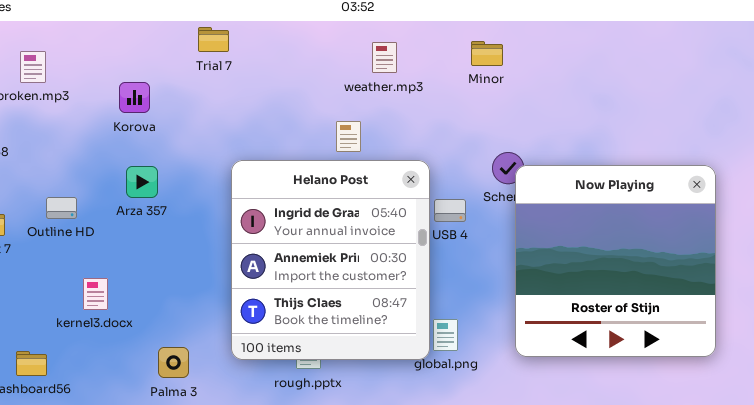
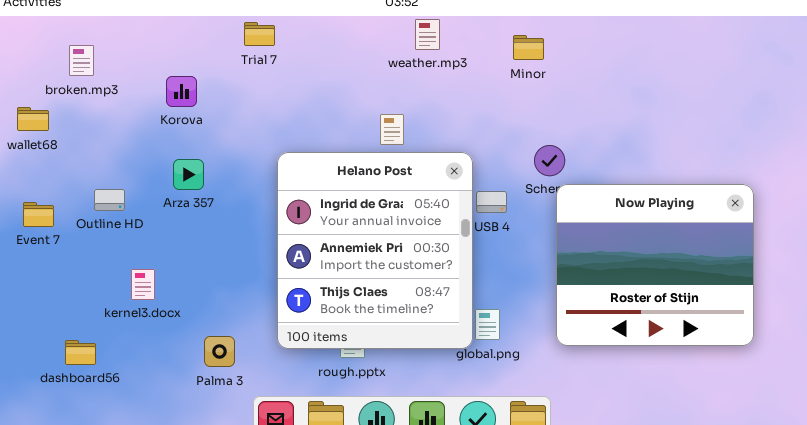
weather.mp3: [372,42,397,73] -> [415,19,440,50], moved
Now Playing: [515,165,716,357] -> [556,184,754,346], resized

